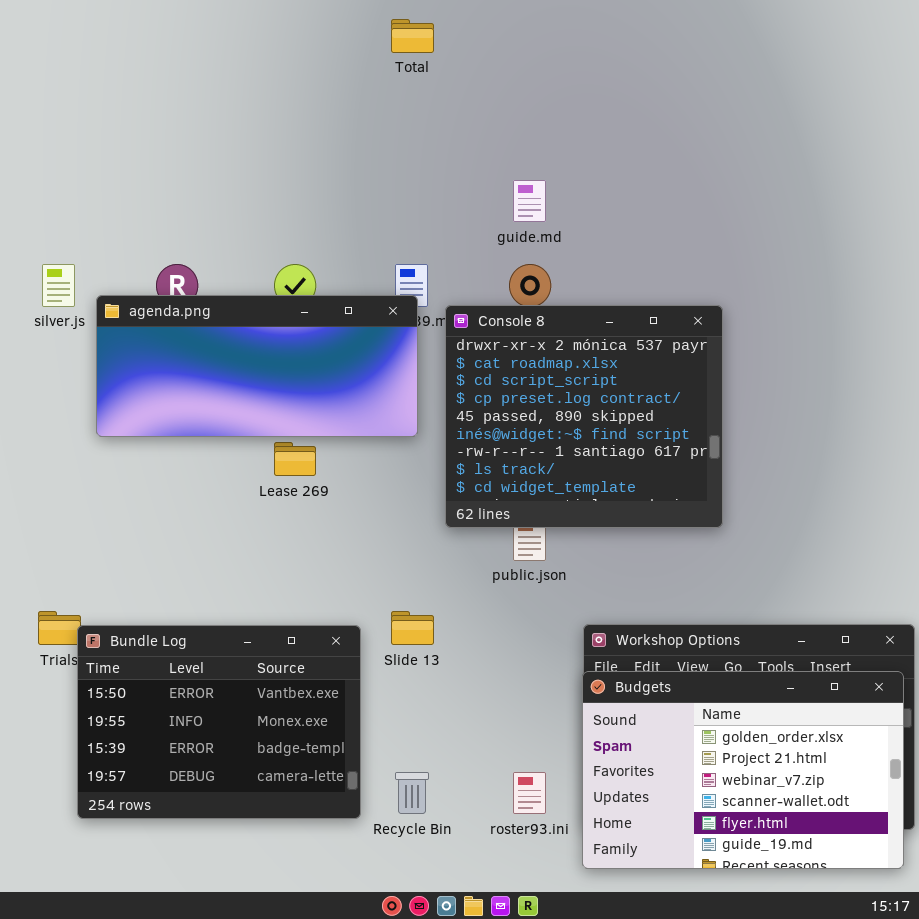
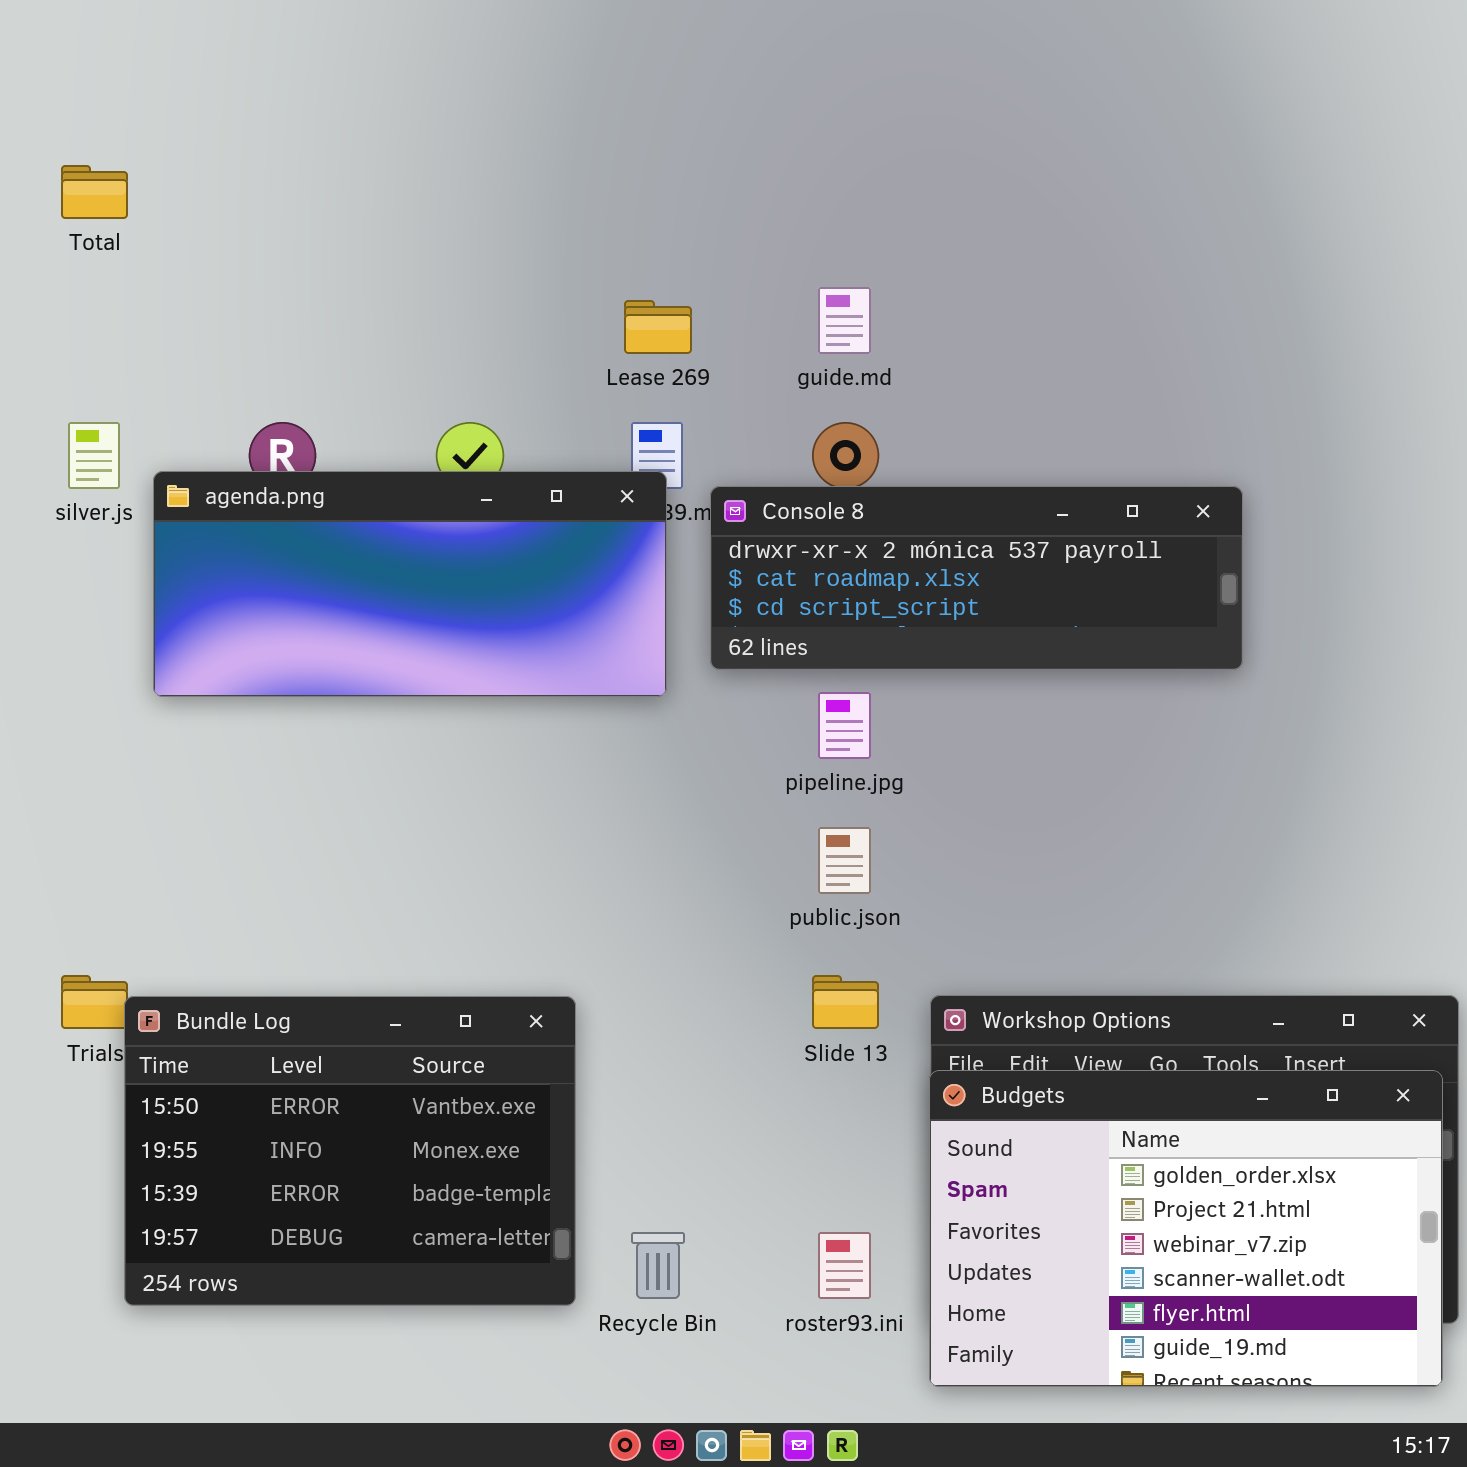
Total: [391,19,434,53] -> [61,165,128,219], moved
Console 8: [445,305,723,528] -> [710,486,1243,670], resized
Lease 269: [274,442,316,476] -> [624,300,692,354], moved
Slide 13: [391,611,434,645] -> [812,975,879,1029], moved

